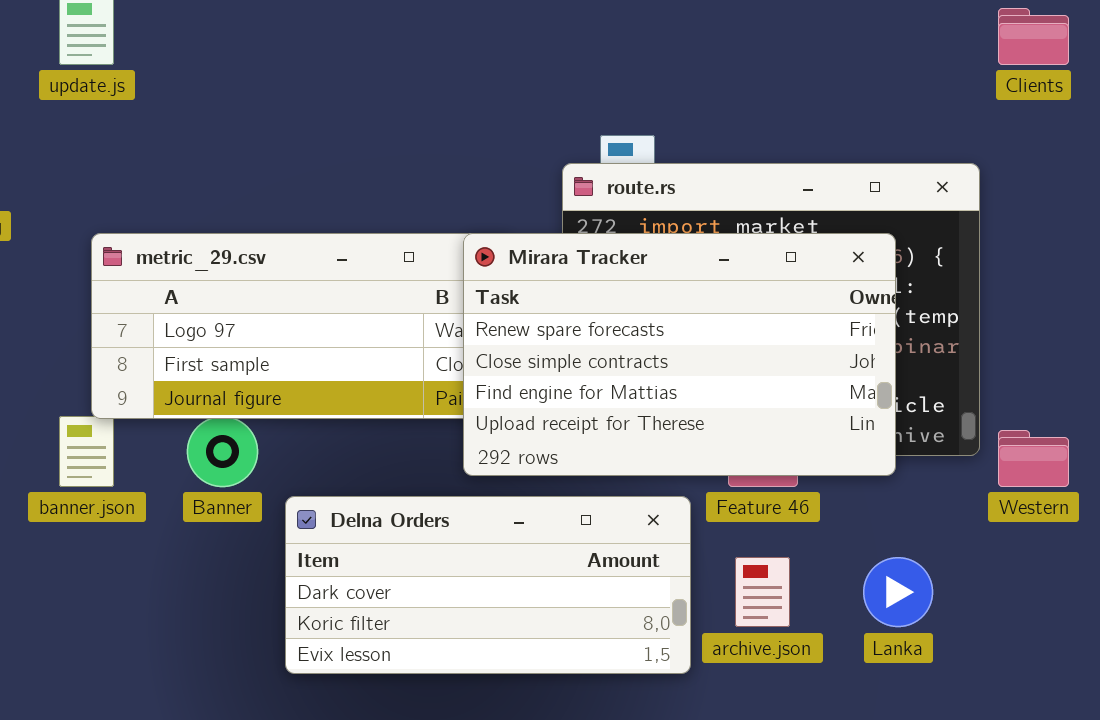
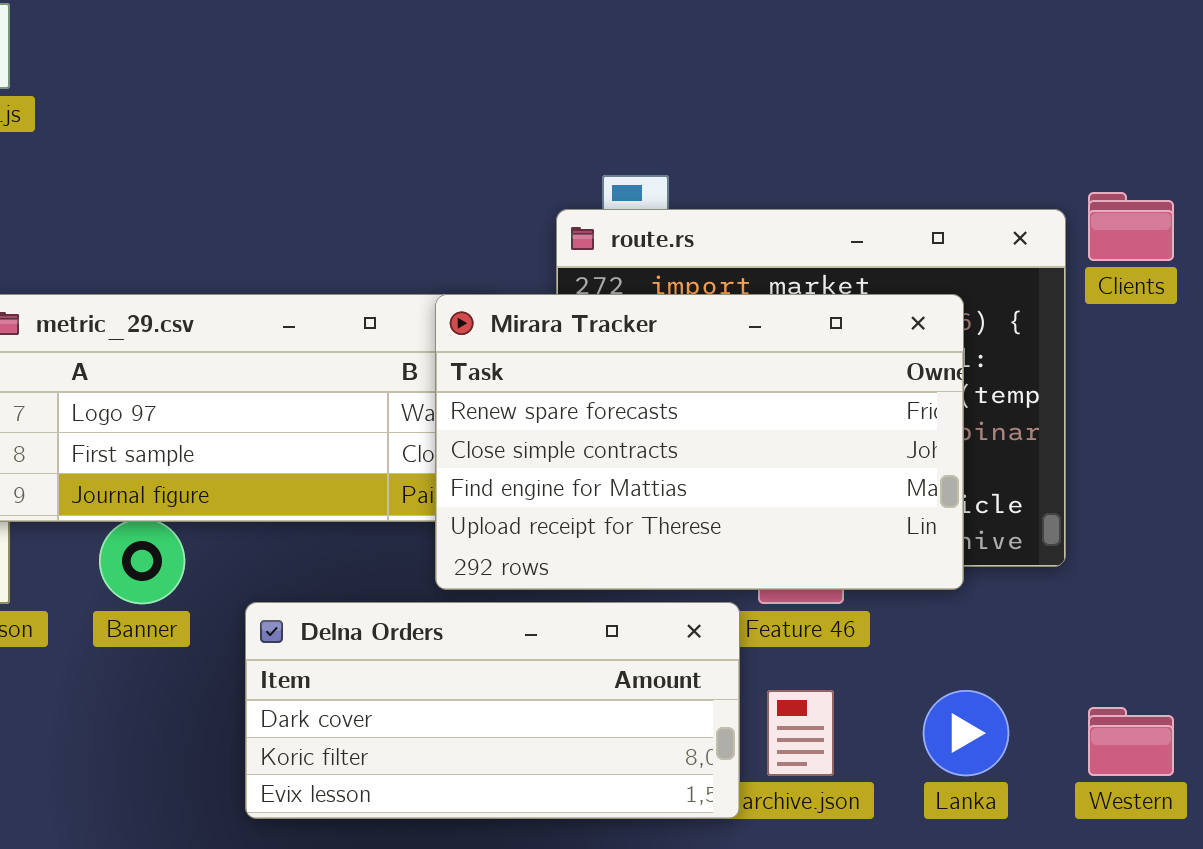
Clients: [998,8,1069,65] -> [1088,192,1174,261], moved
Western: [998,430,1069,487] -> [1088,707,1174,776], moved
Delna Orders: [285,496,691,674] -> [245,602,740,819], moved

